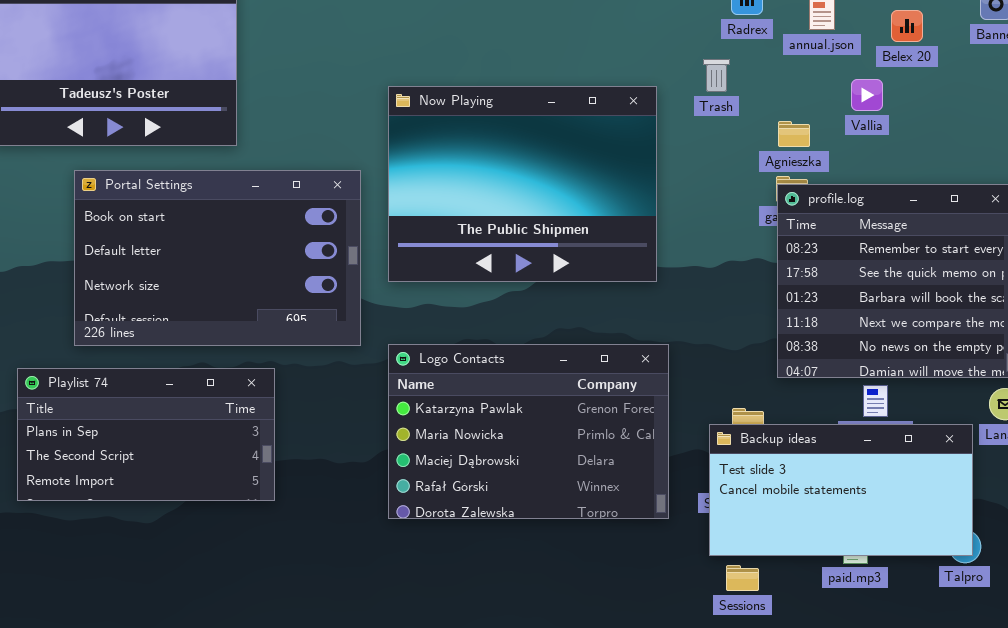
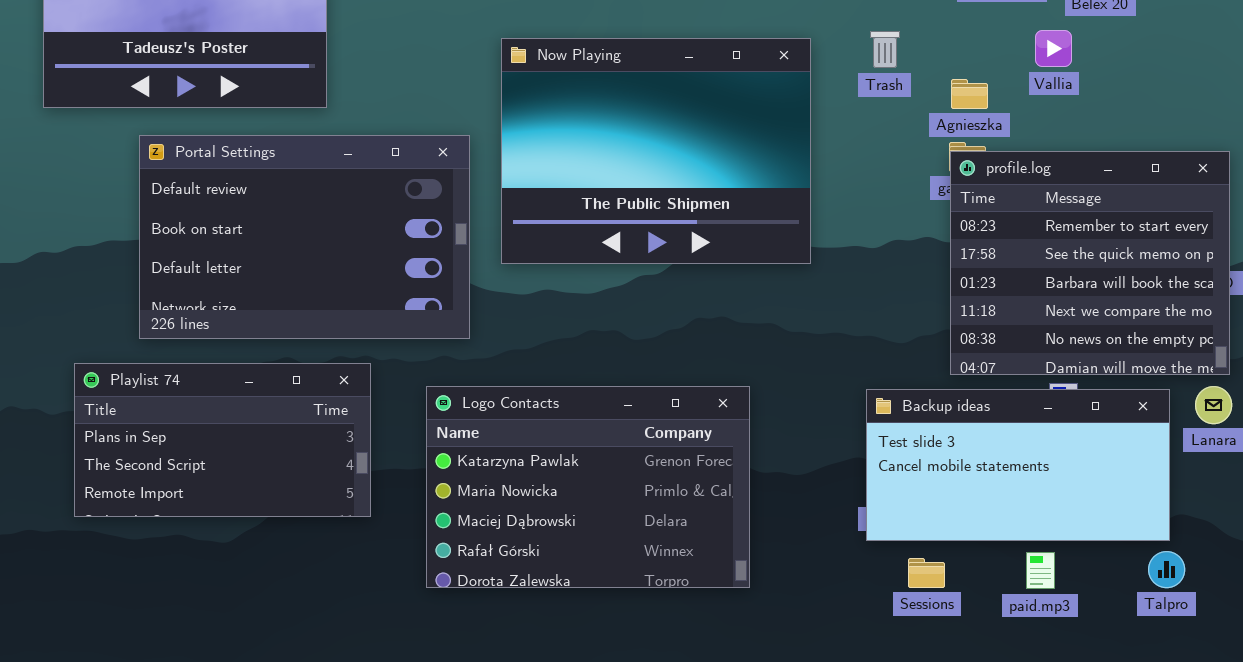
Trash: [703,59,730,92] -> [870,31,900,68], moved
Portal Settings: [74,170,361,346] -> [139,135,470,339], scrolled up 1 row
Logo Contacts: [388,344,669,519] -> [426,386,750,588], moved
Backup ideas: [709,424,973,556] -> [866,389,1170,541], moved
Sessions: [726,565,759,591] -> [908,558,945,588], moved

